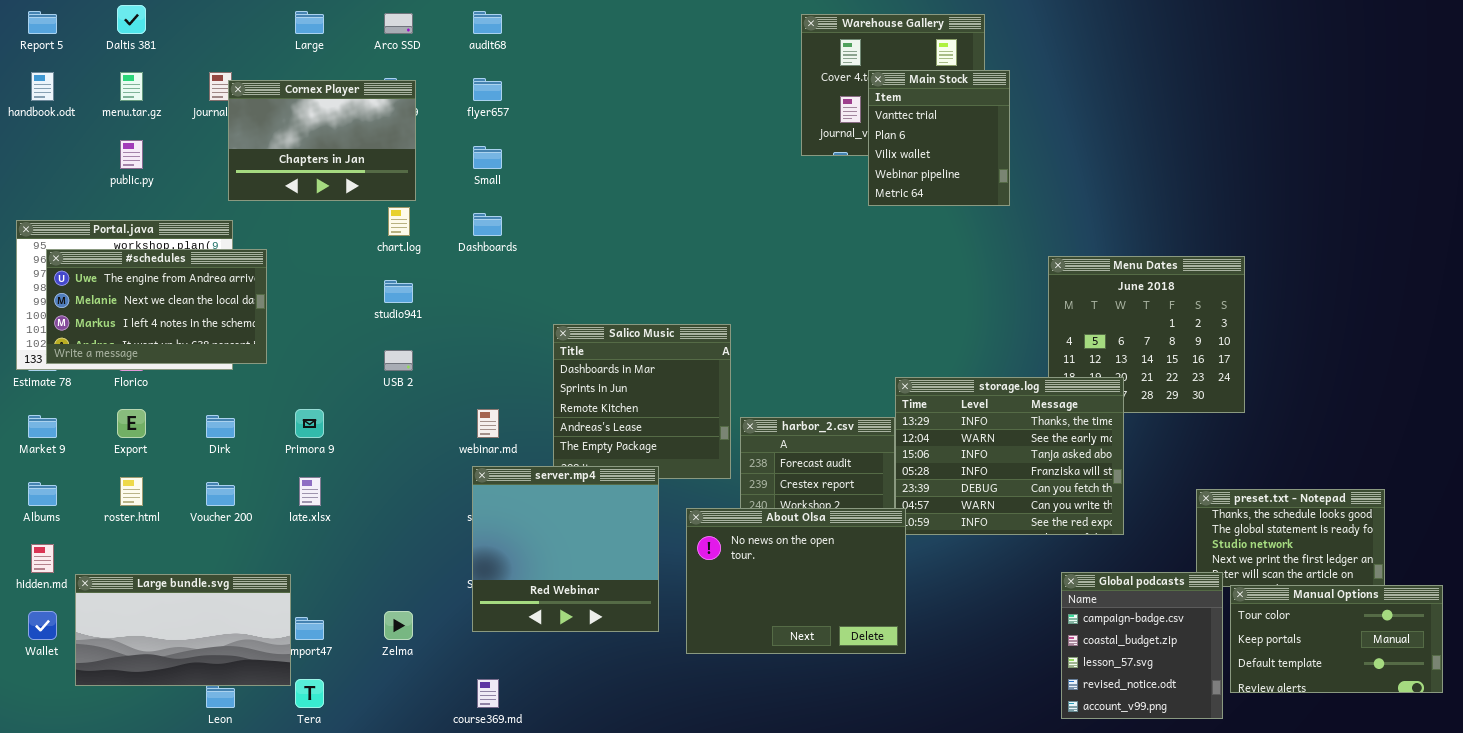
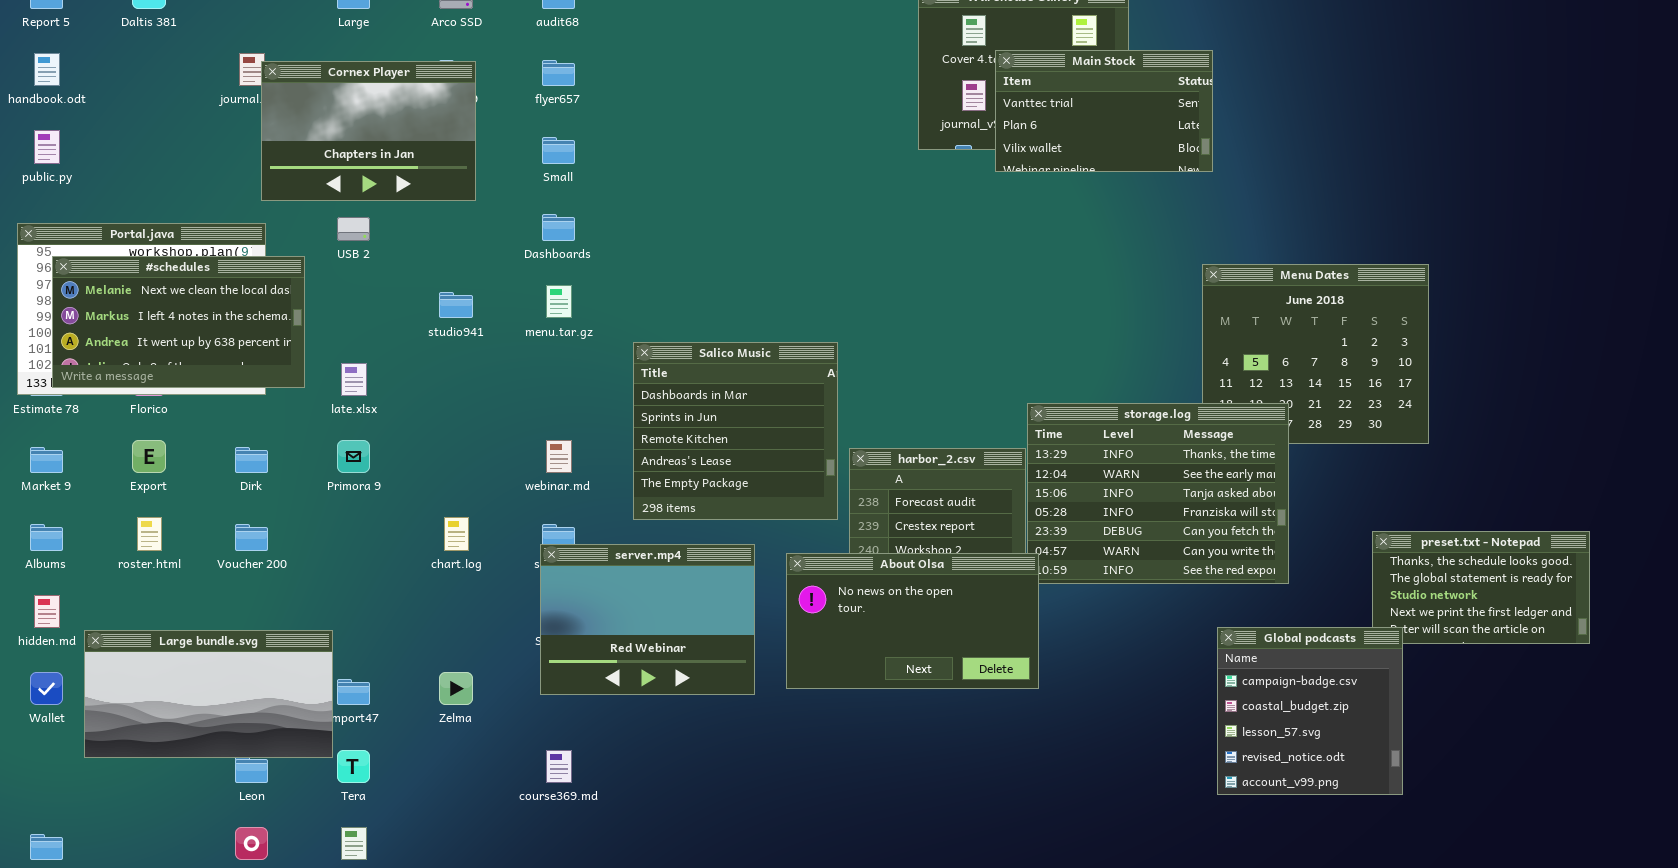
Main Stock: [868,70,1010,206] -> [995,50,1213,172], resized
menu.tar.gz: [120,72,143,101] -> [546,285,572,318], moved
public.py: [120,140,143,169] -> [34,130,60,164], moved
chart.log: [388,207,410,236] -> [444,517,469,551], moved
#schedules: [46,249,267,364] -> [52,256,305,388], scrolled down 1 row
USB 2: [384,350,413,371] -> [337,217,370,241], moved
server.mp4: [472,466,659,632] -> [540,544,755,695], resized
late.xlsx: [299,477,321,506] -> [341,363,367,396], moved
About Olsa: [686,508,906,654] -> [786,553,1039,689], resized
Manual Options: [1230,585,1443,693] -> none, closed

